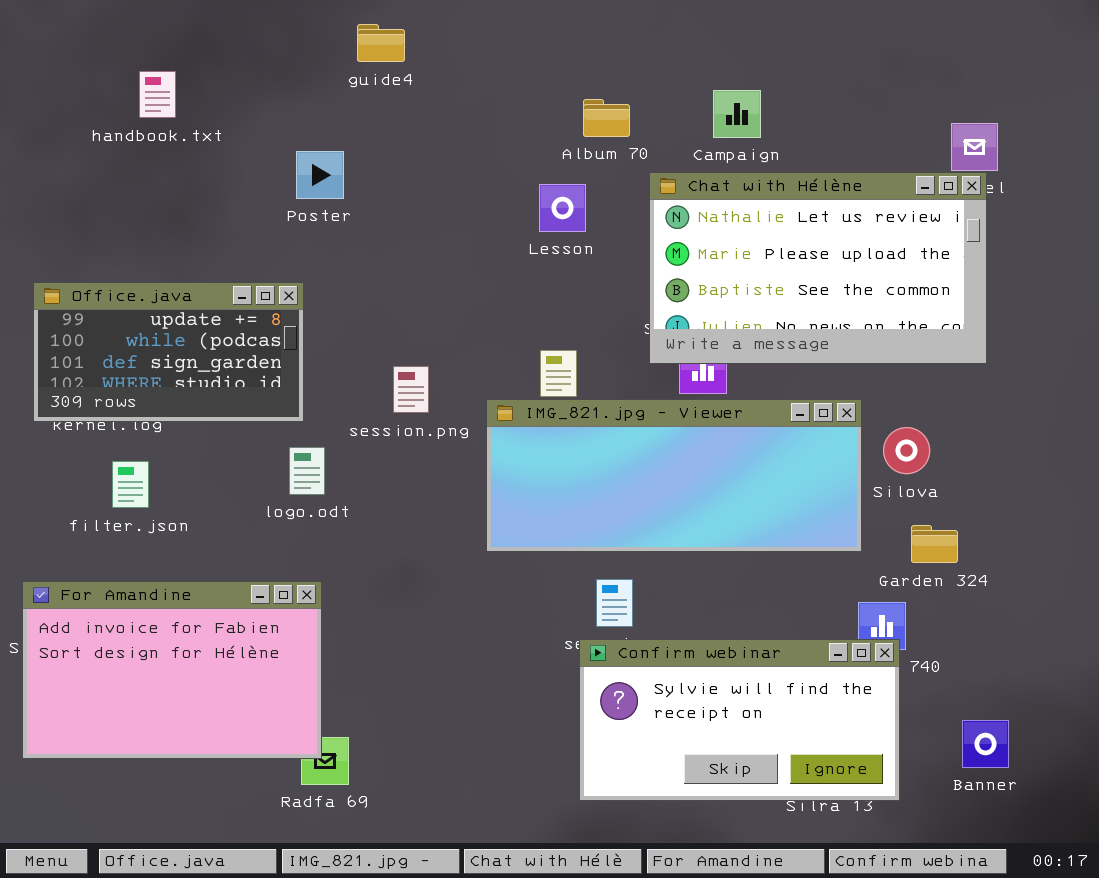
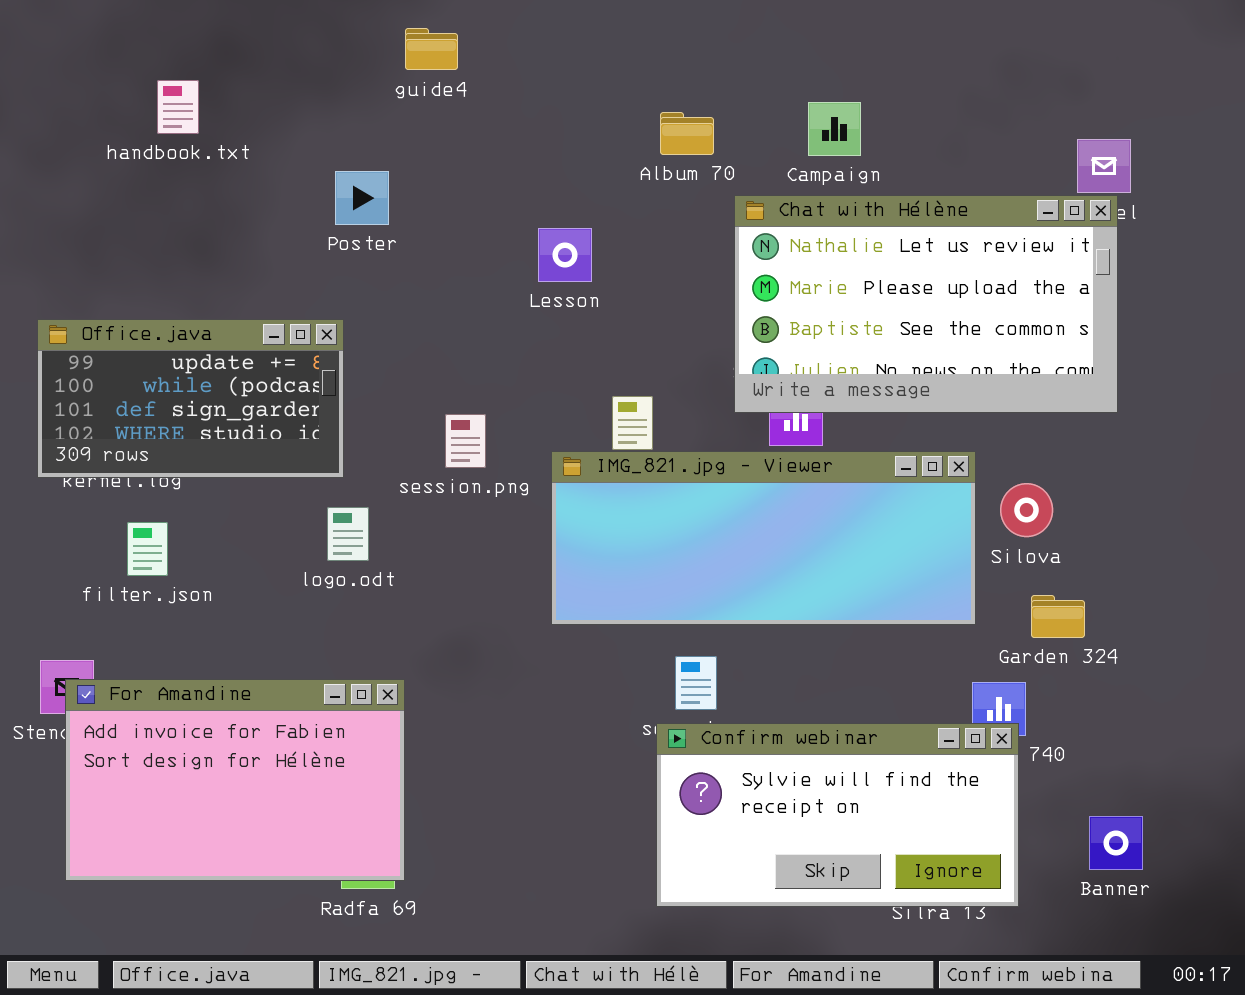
Lesson: [539,184,586,232] -> [538,228,592,282], moved
For Amandine: [22,581,322,759] -> [65,679,405,881], moved

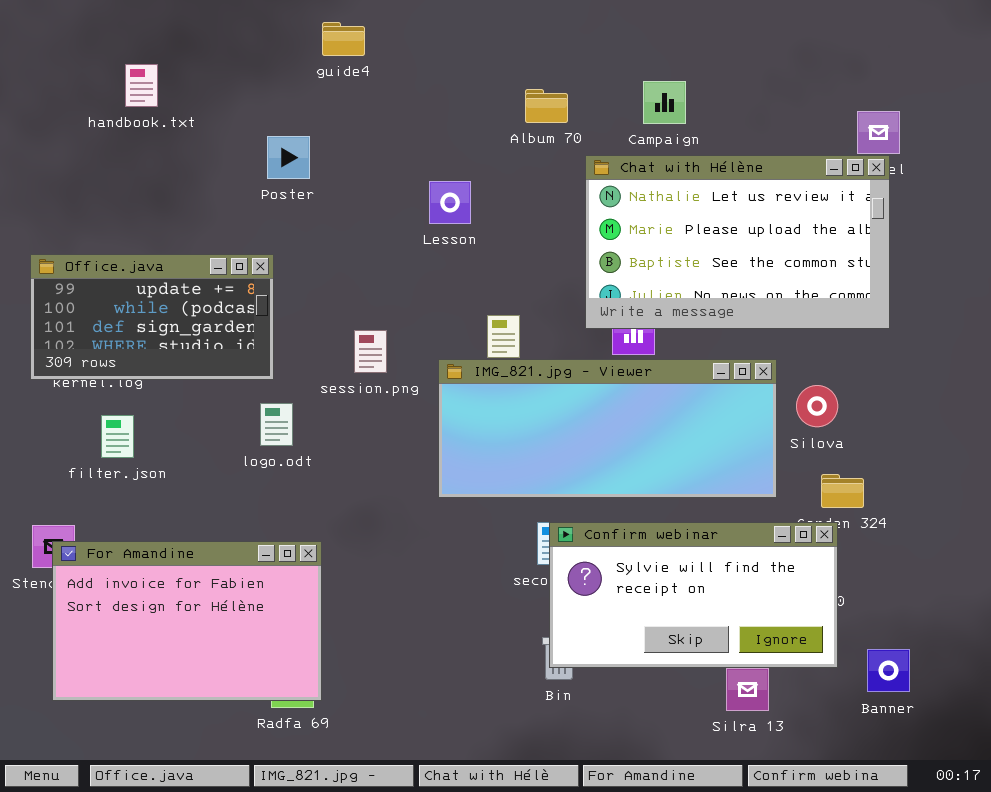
Confirm webinar: [656,723,1019,907] -> [549,522,838,668], moved

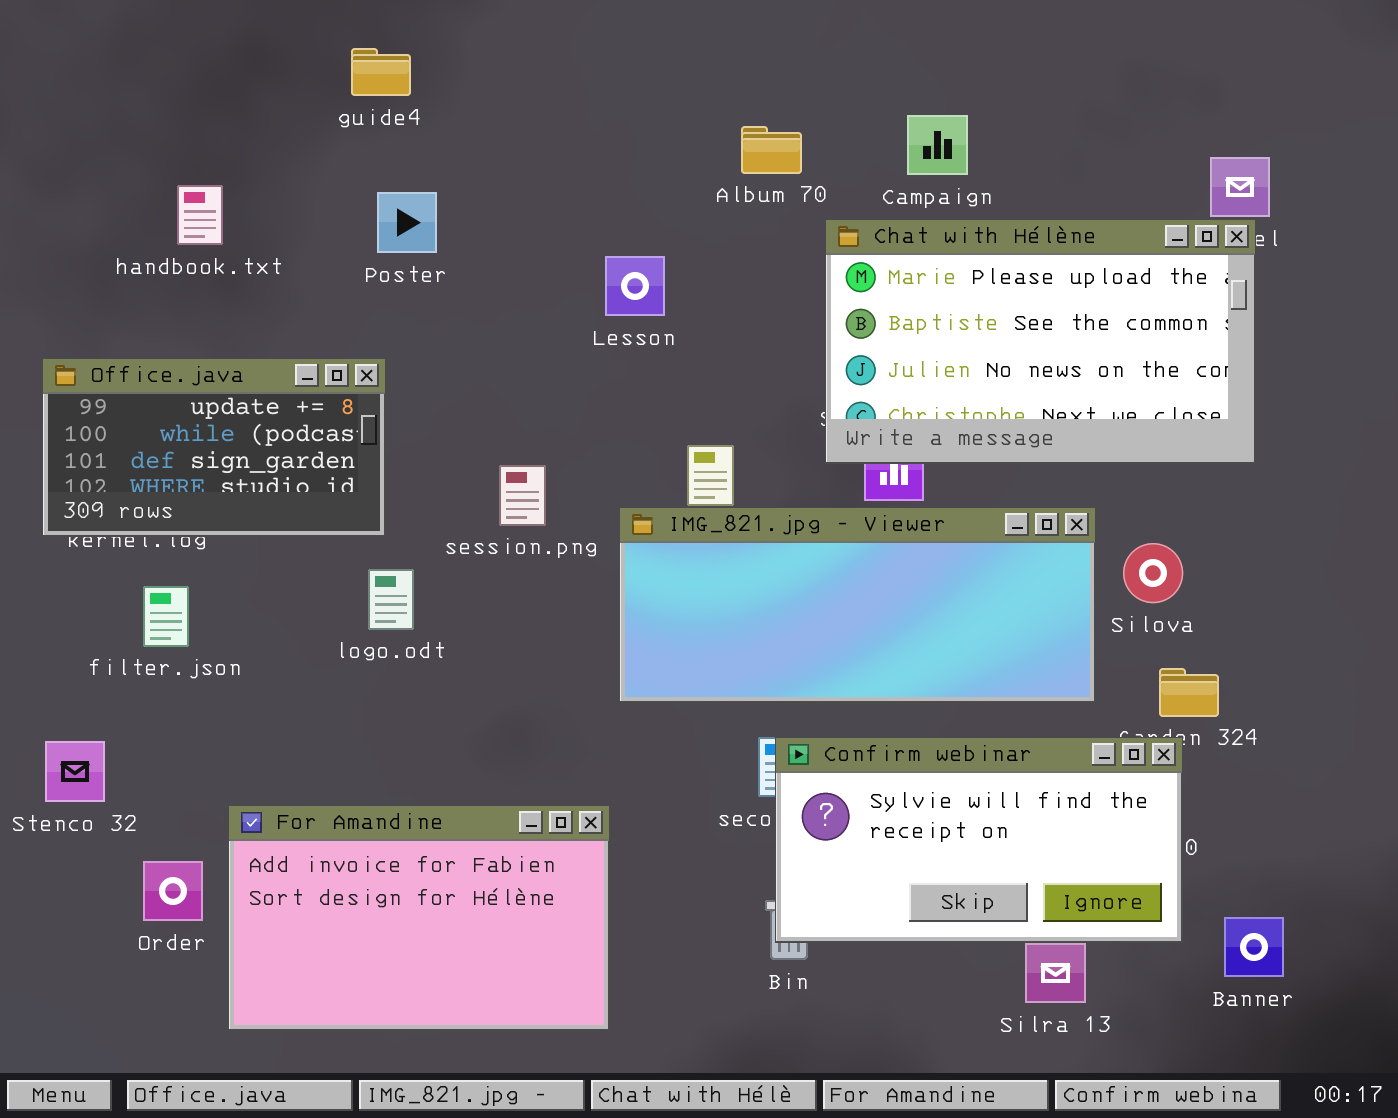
guide4: [322,22,365,56] -> [351,48,411,96], moved
handbook.txt: [125,64,158,107] -> [177,185,223,245], moved
Chat with Hélène: [585,155,890,329] -> [825,219,1256,464], scrolled down 1 row
For Amandine: [52,541,322,701] -> [228,805,610,1031], moved

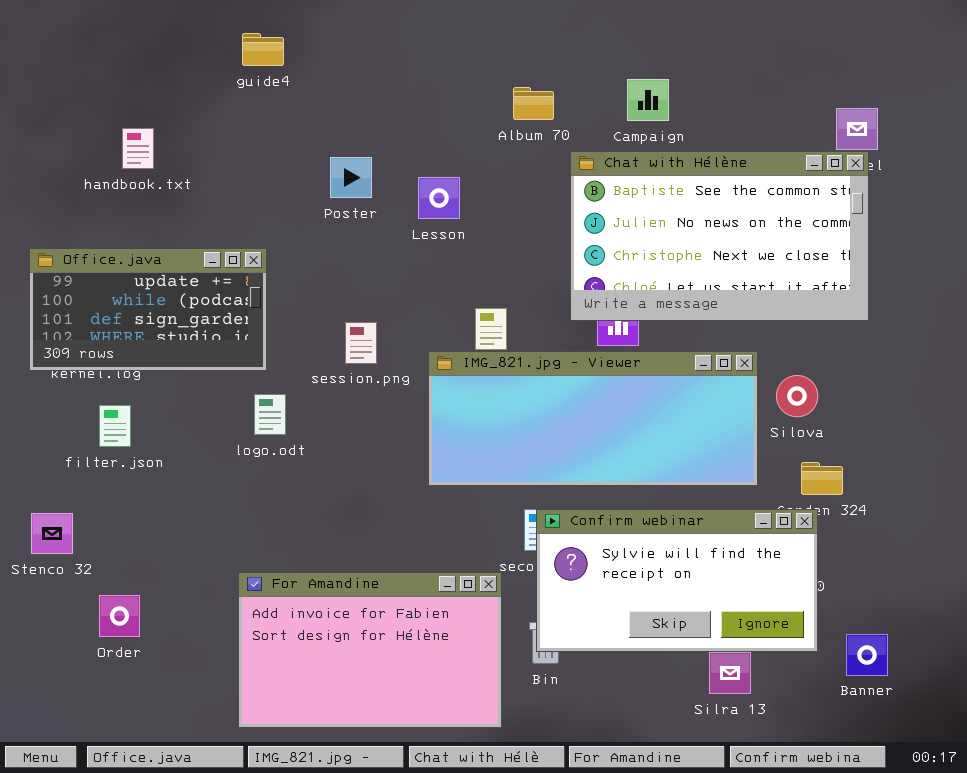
Poster: [377,192,437,253] -> [330,157,372,198], moved
Chat with Hélène: [825,219,1256,464] -> [570,151,869,321], scrolled down 1 row
For Amandine: [228,805,610,1031] -> [238,572,502,728], moved

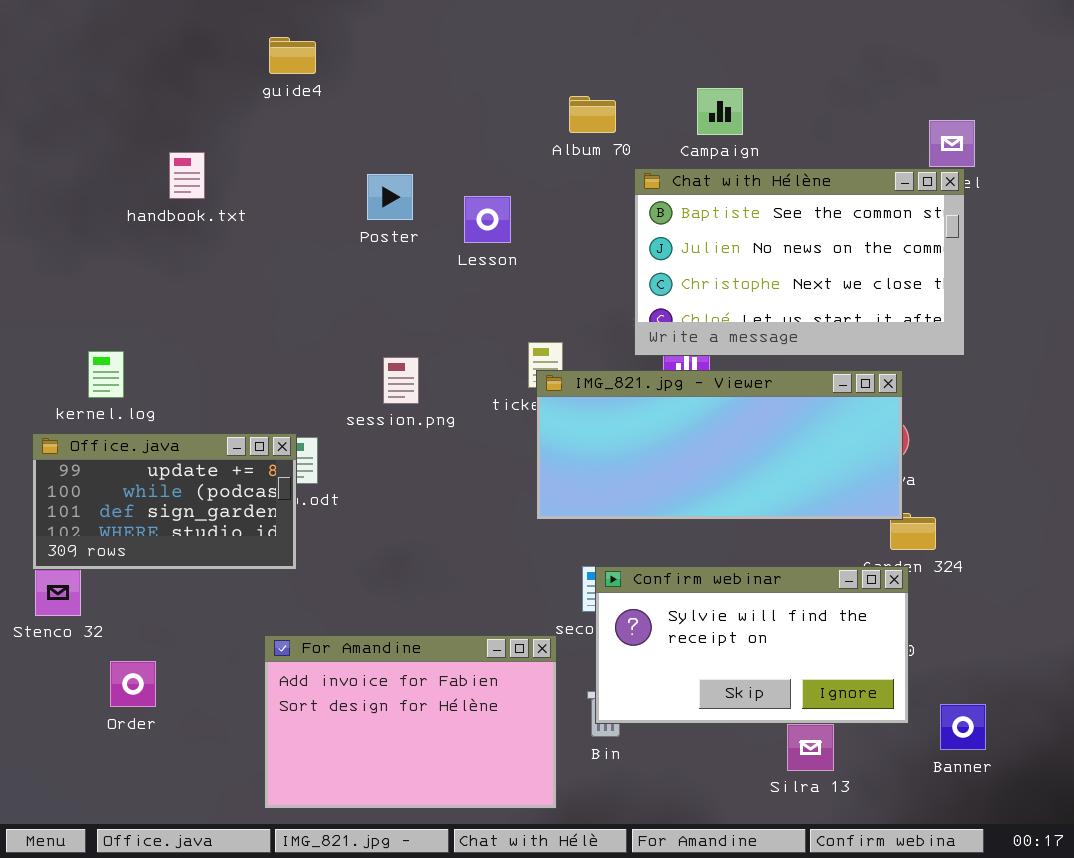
handbook.txt: [122,128,154,169] -> [169,152,205,199], moved
Office.java: [29,248,267,371] -> [32,433,297,570], moved
IMG_821.jpg - Viewer: [428,351,758,486] -> [536,370,903,520], moved

